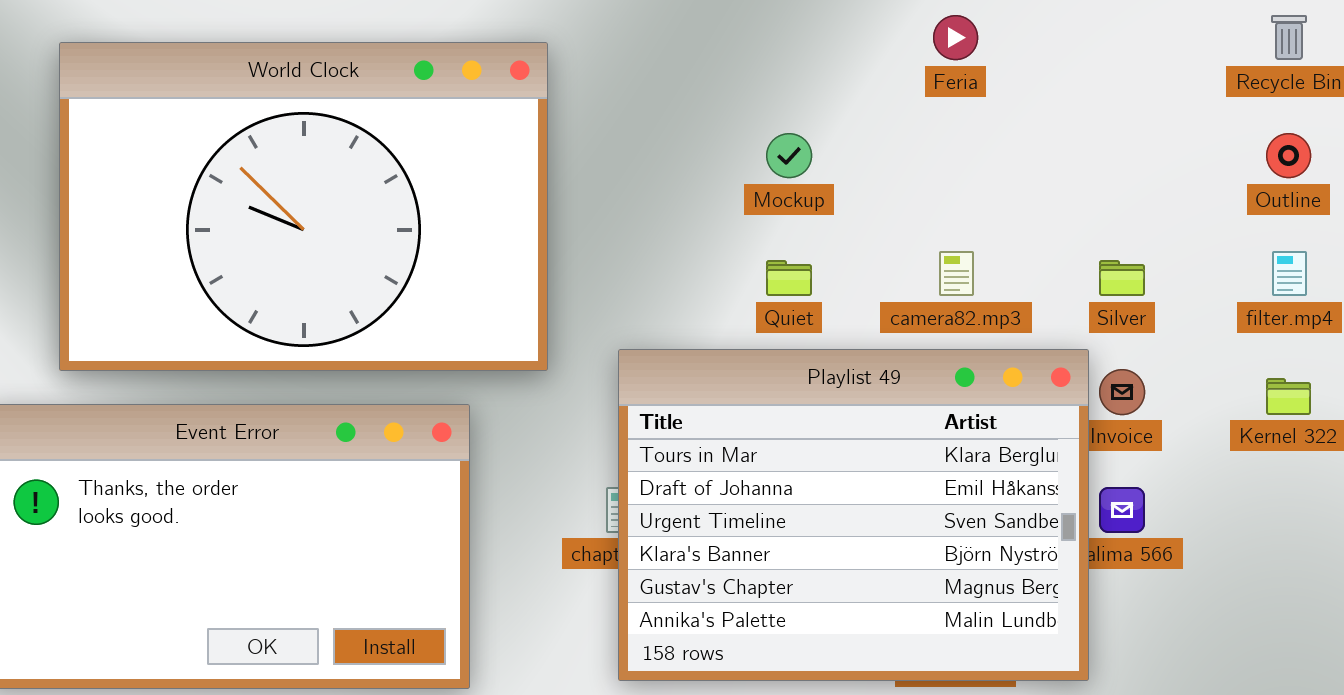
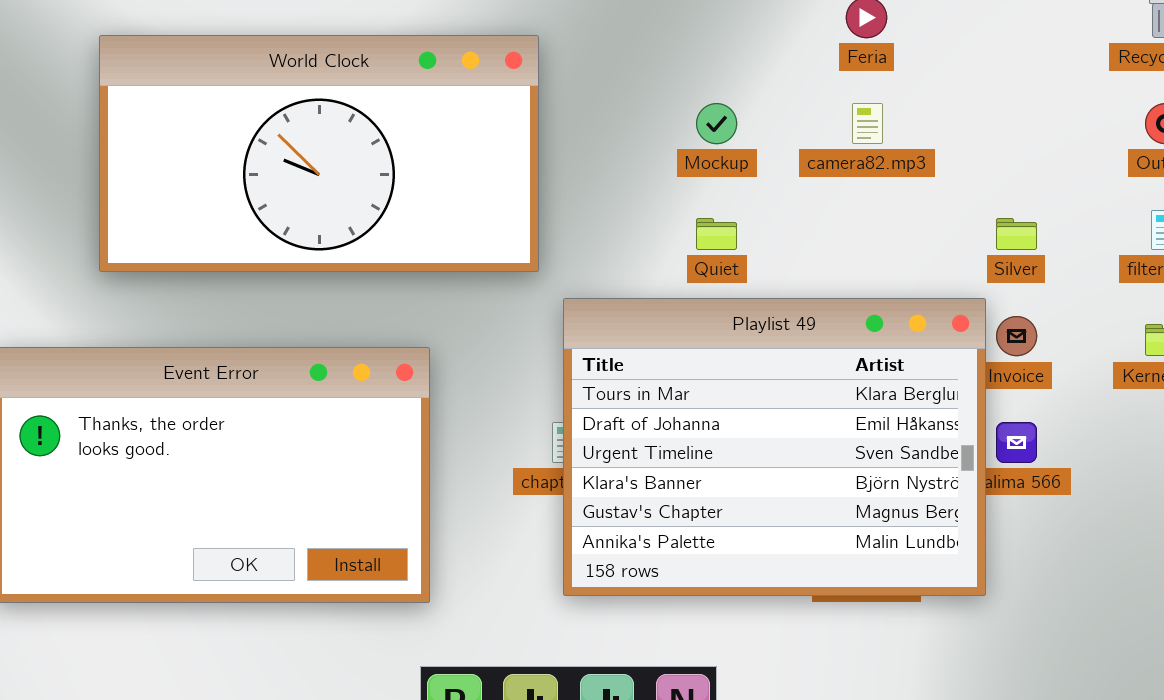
World Clock: [59,42,548,371] -> [99,35,539,272], moved, resized
camera82.mp3: [939,251,974,296] -> [852,103,883,144], moved

